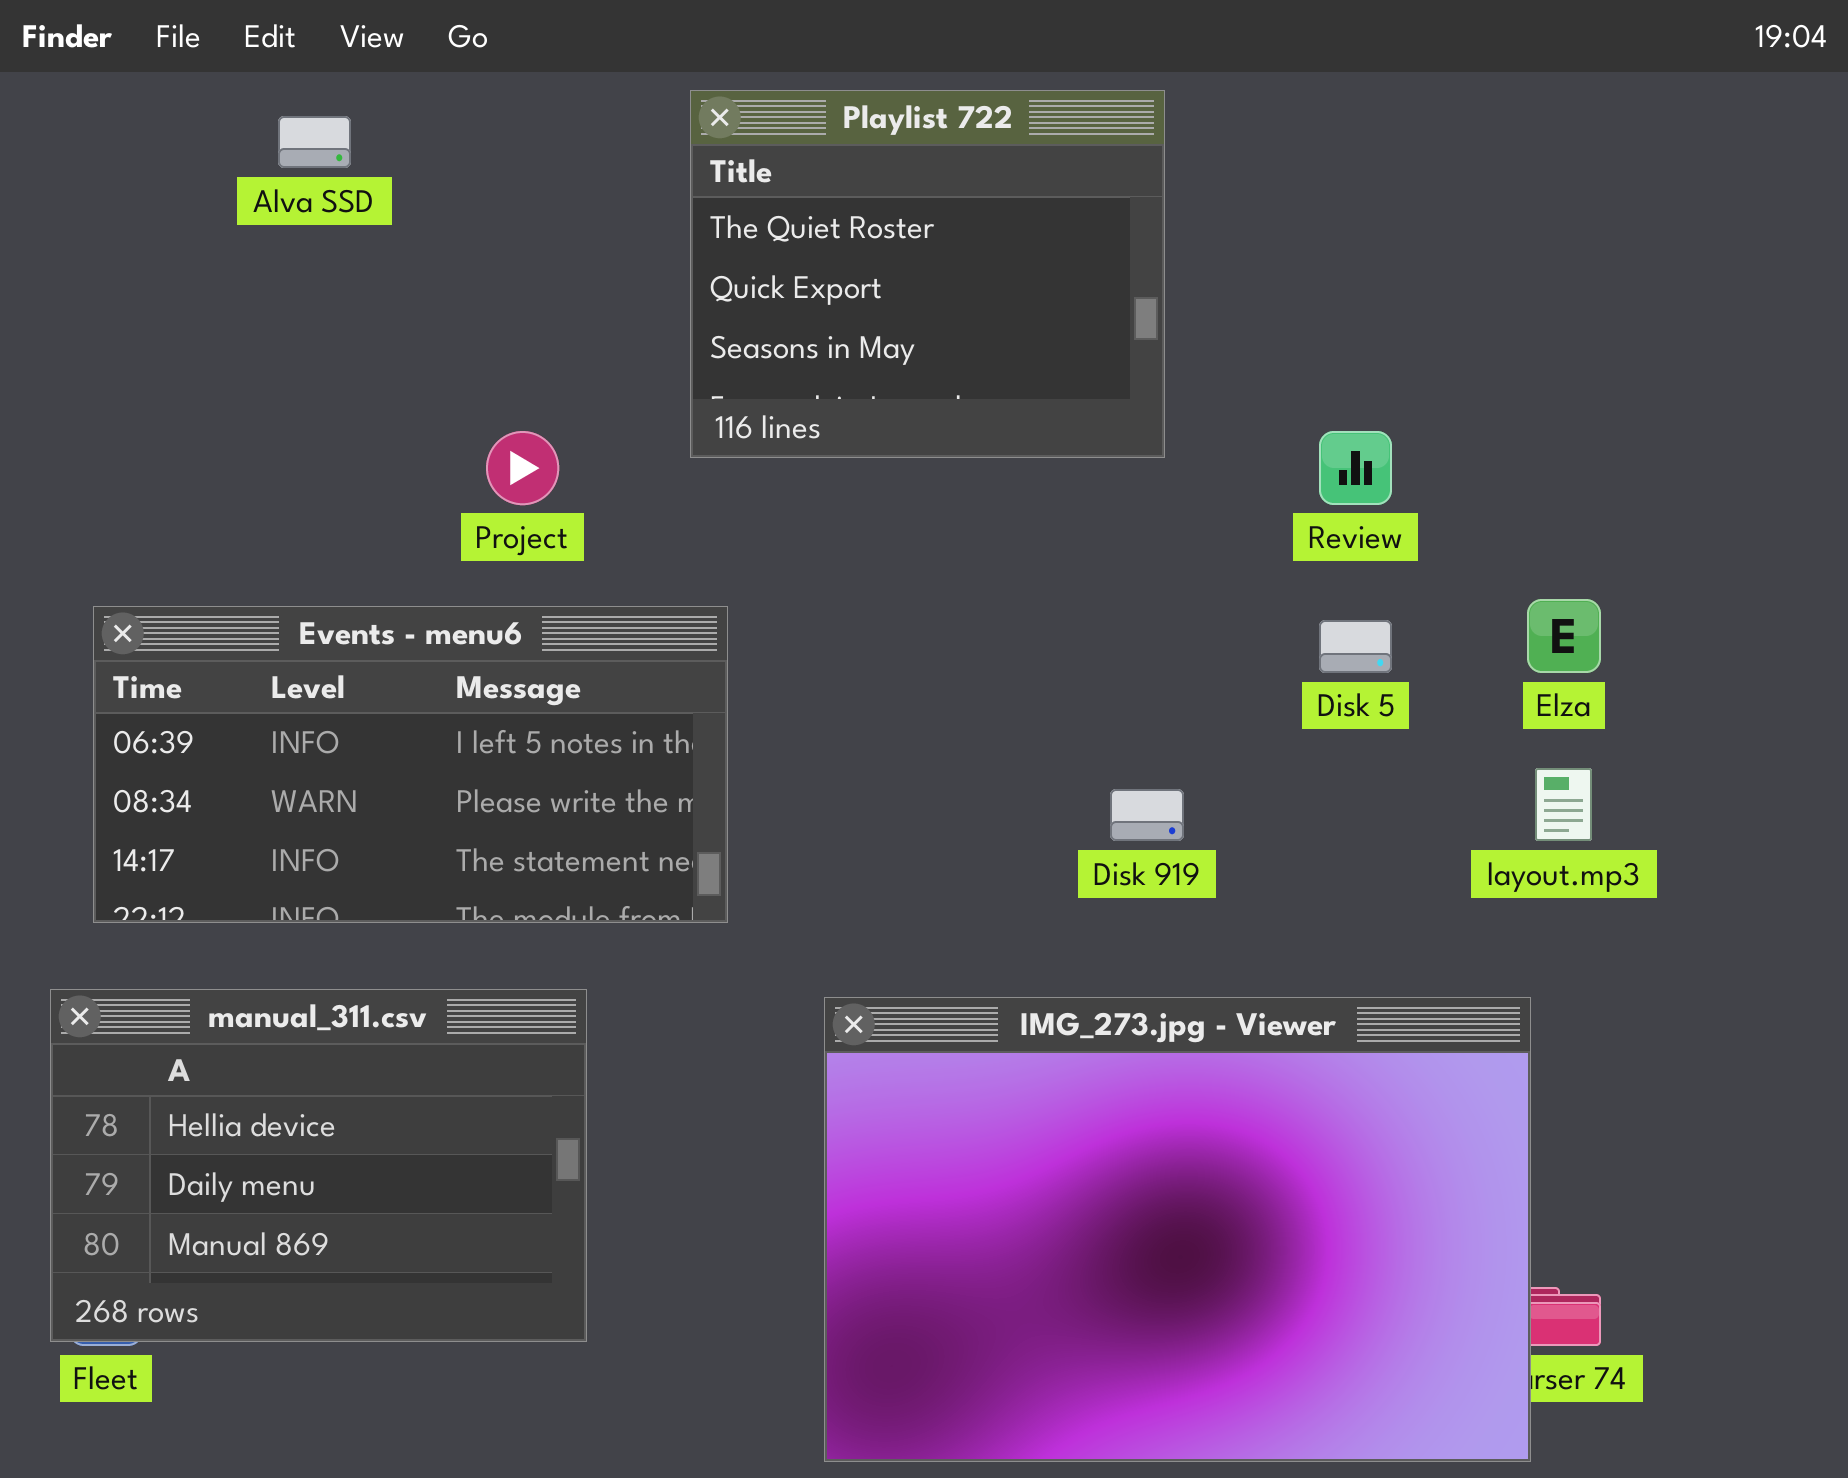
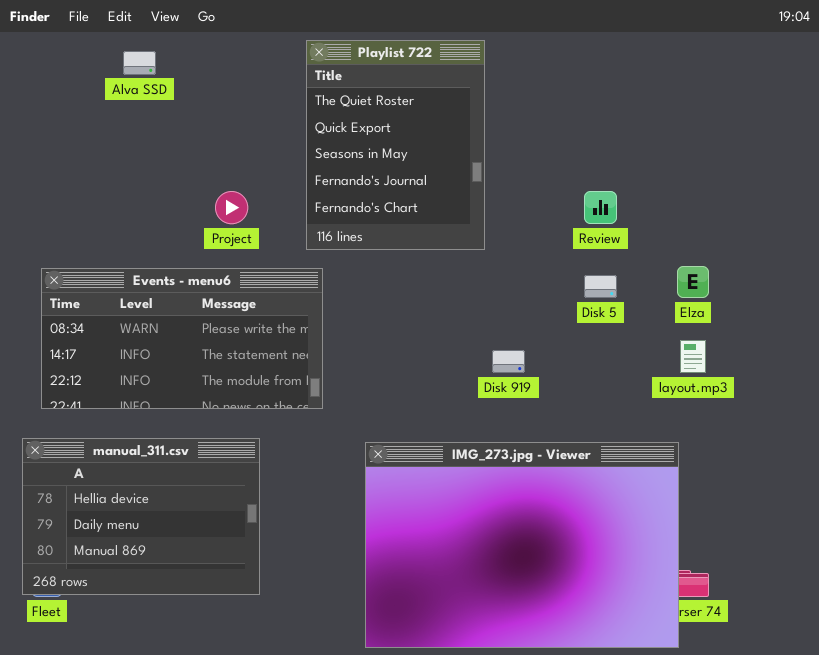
Playlist 722: [690,90,1165,458] -> [306,40,485,250], resized
Events - menu6: [93,606,728,923] -> [41,268,323,409], scrolled down 1 row

